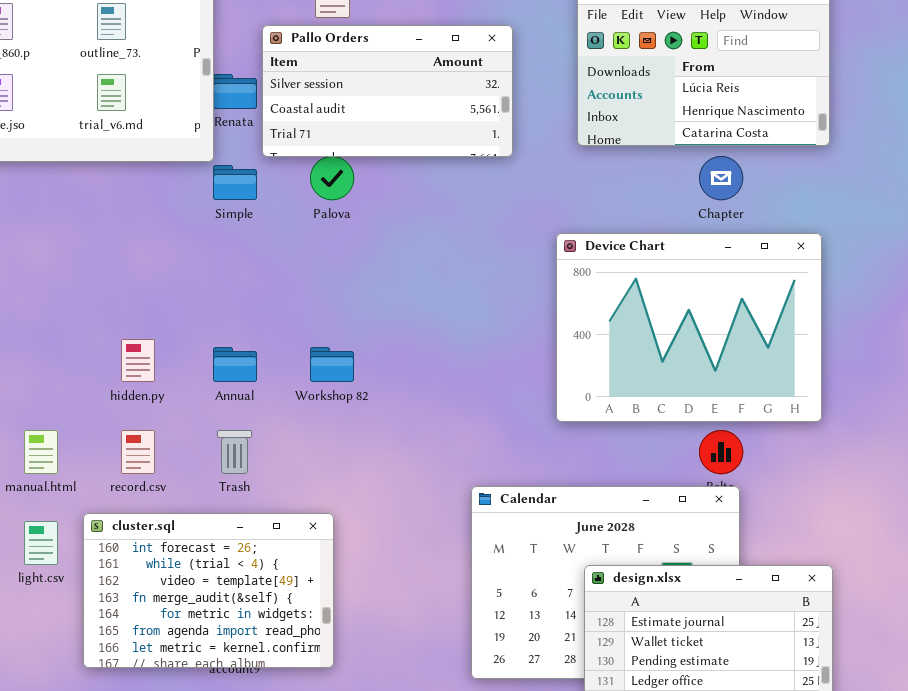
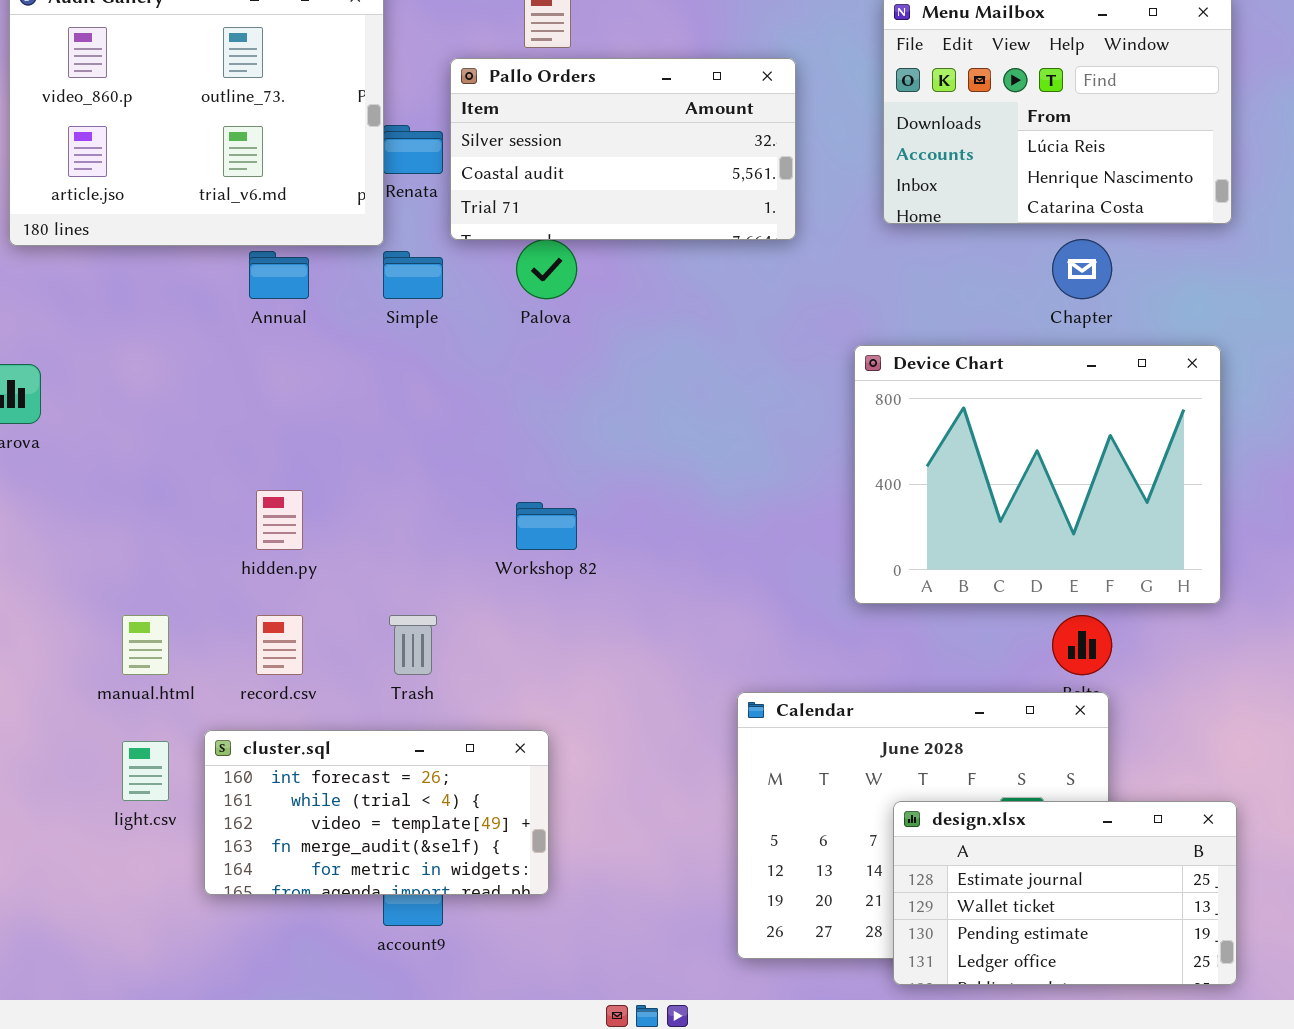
Annual: [213,347,257,382] -> [249,251,309,299], moved
cluster.sql: [83,513,334,668] -> [204,730,549,895], resized

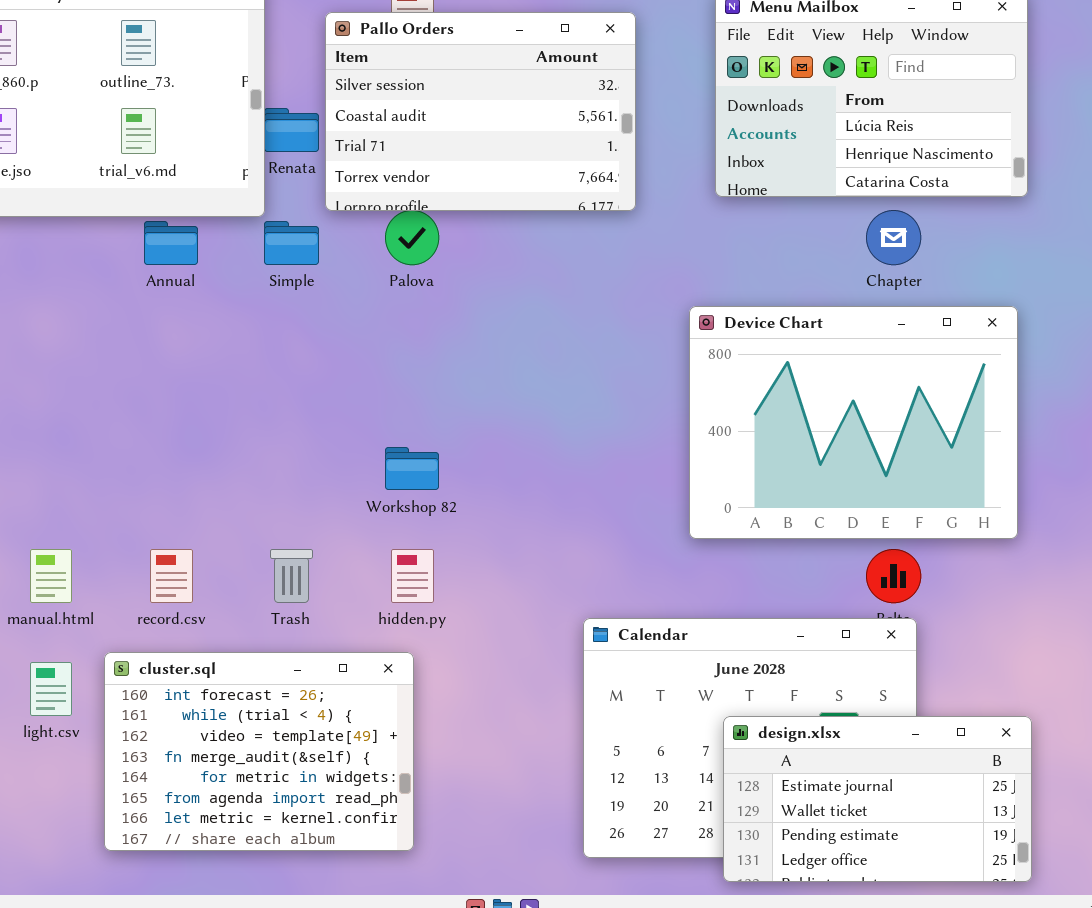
Pallo Orders: [450,58,796,240] -> [325,12,636,211], resized
hidden.py: [256,490,303,550] -> [391,549,434,603], moved
cluster.sql: [204,730,549,895] -> [104,652,414,851], resized

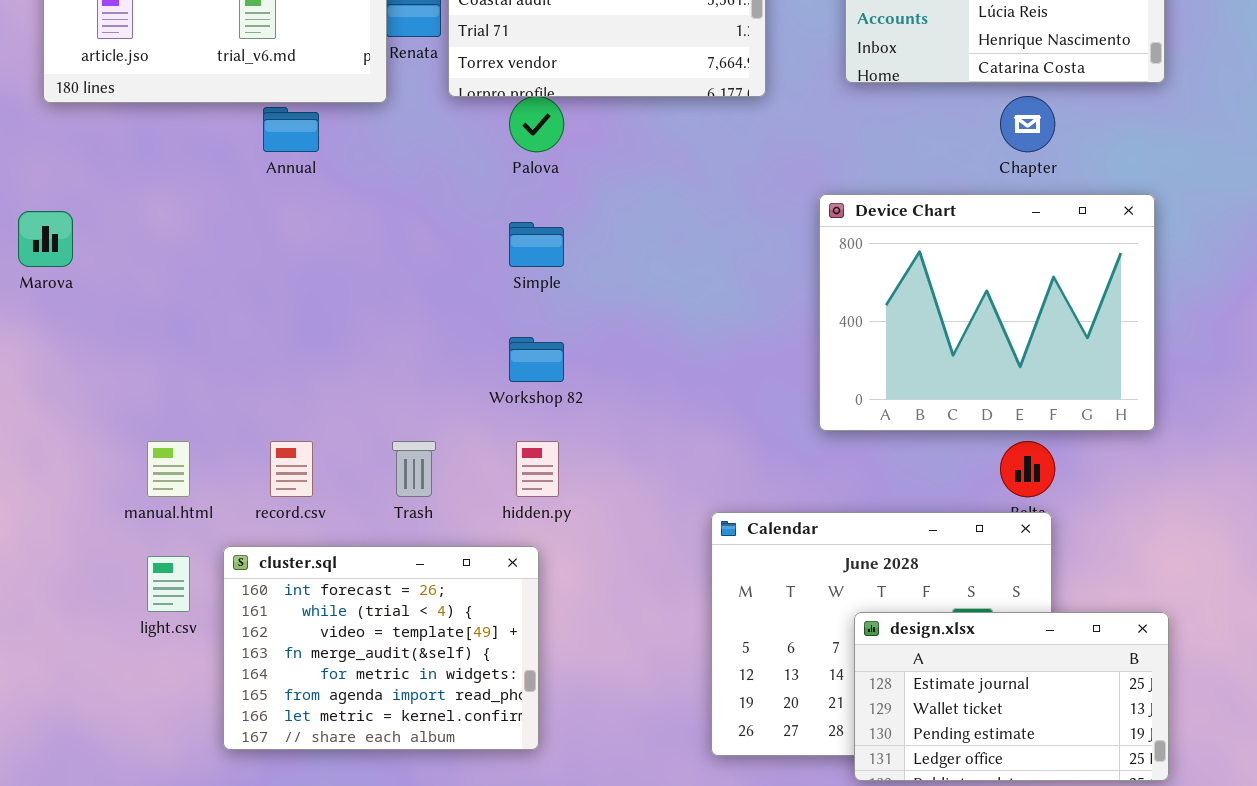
Simple: [264,221,319,265] -> [509,222,564,267], moved

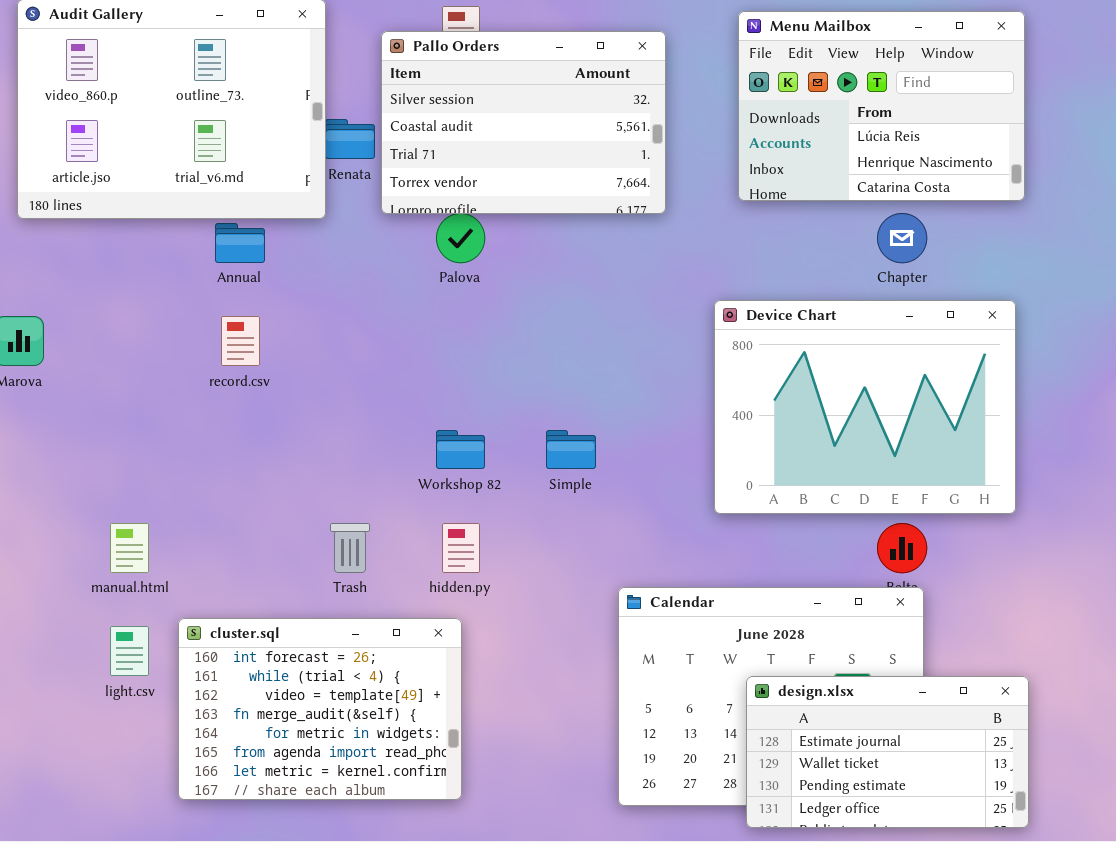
Simple: [509,222,564,267] -> [546,430,596,469], moved
record.csv: [270,441,313,497] -> [221,316,260,366], moved

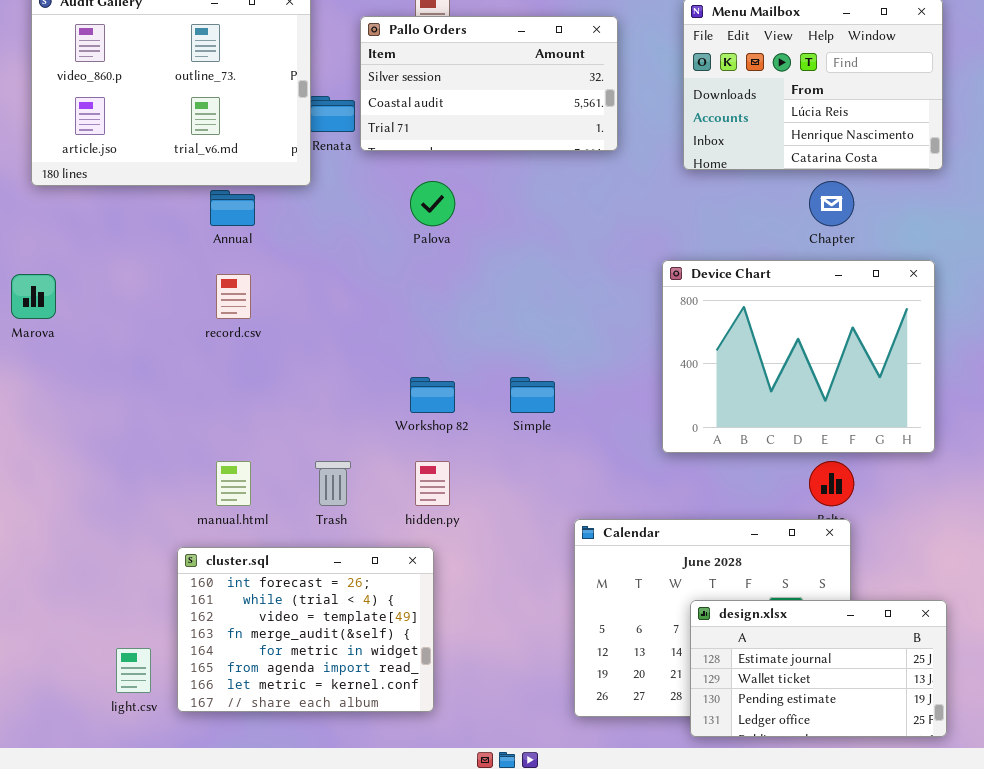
Pallo Orders: [381,31,666,214] -> [360,16,618,151], resized
manual.html: [110,523,149,573] -> [216,461,251,506], moved
light.csv: [110,626,149,676] -> [116,648,151,693], moved

